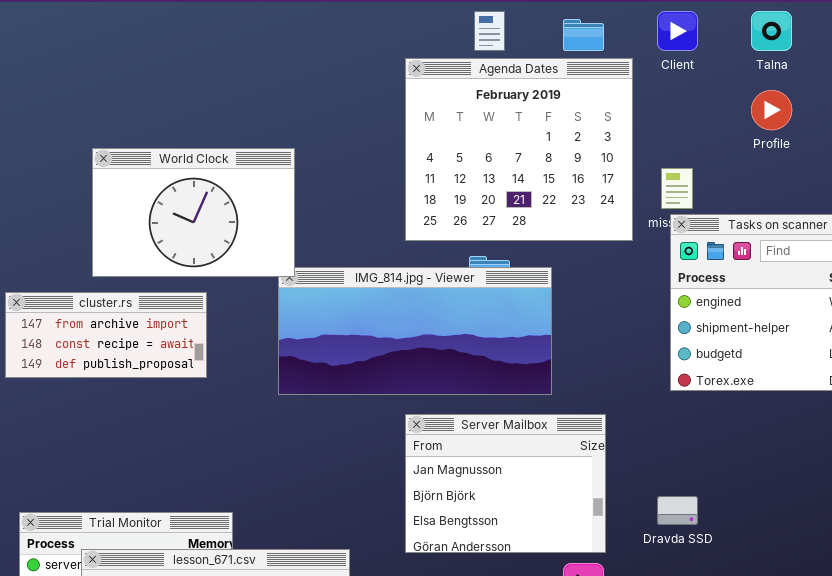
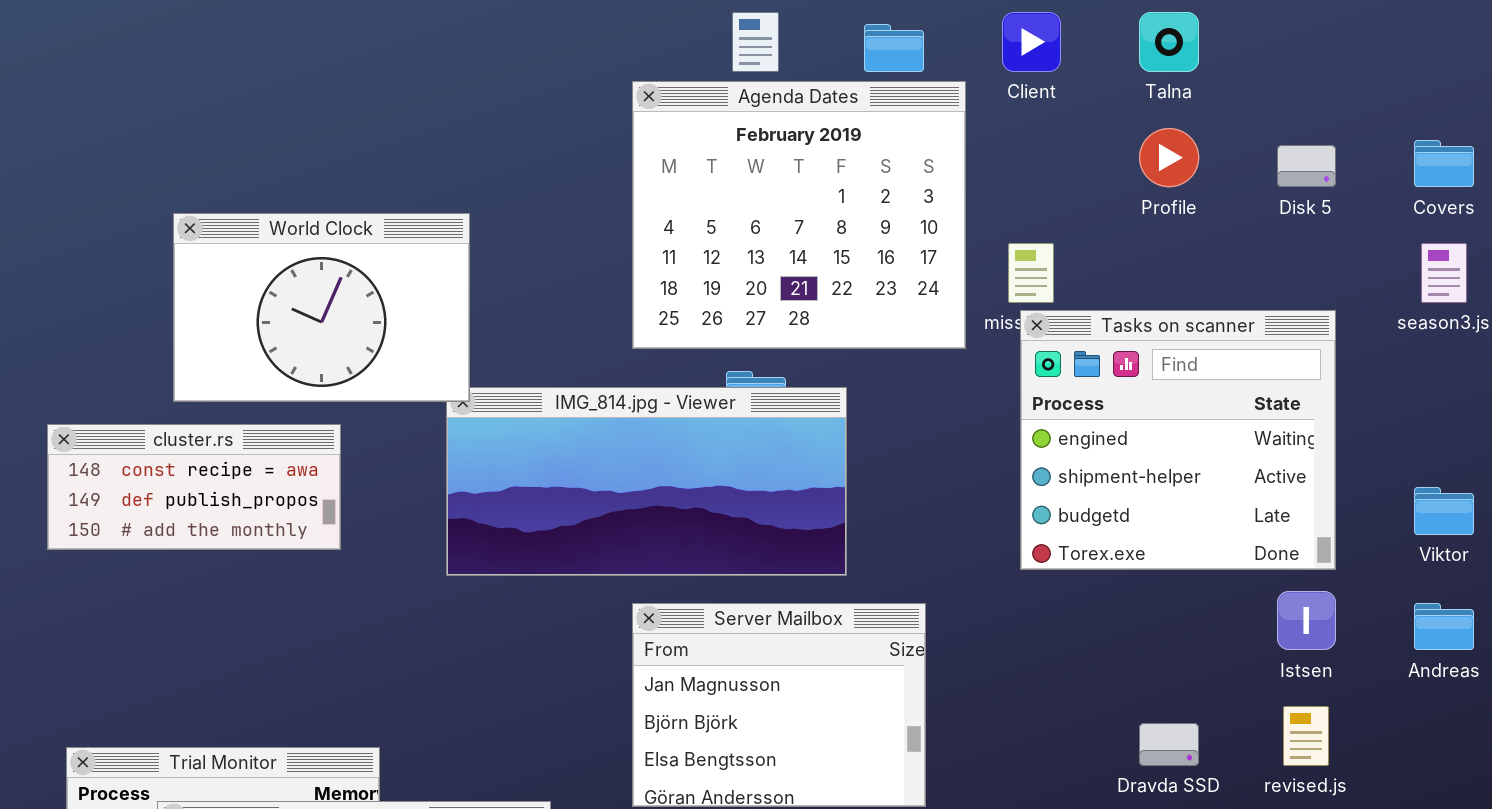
cluster.rs: [5,292,207,378] -> [47,424,341,550], scrolled down 1 row
Dravda SSD: [657,496,698,525] -> [1139,723,1199,766], moved

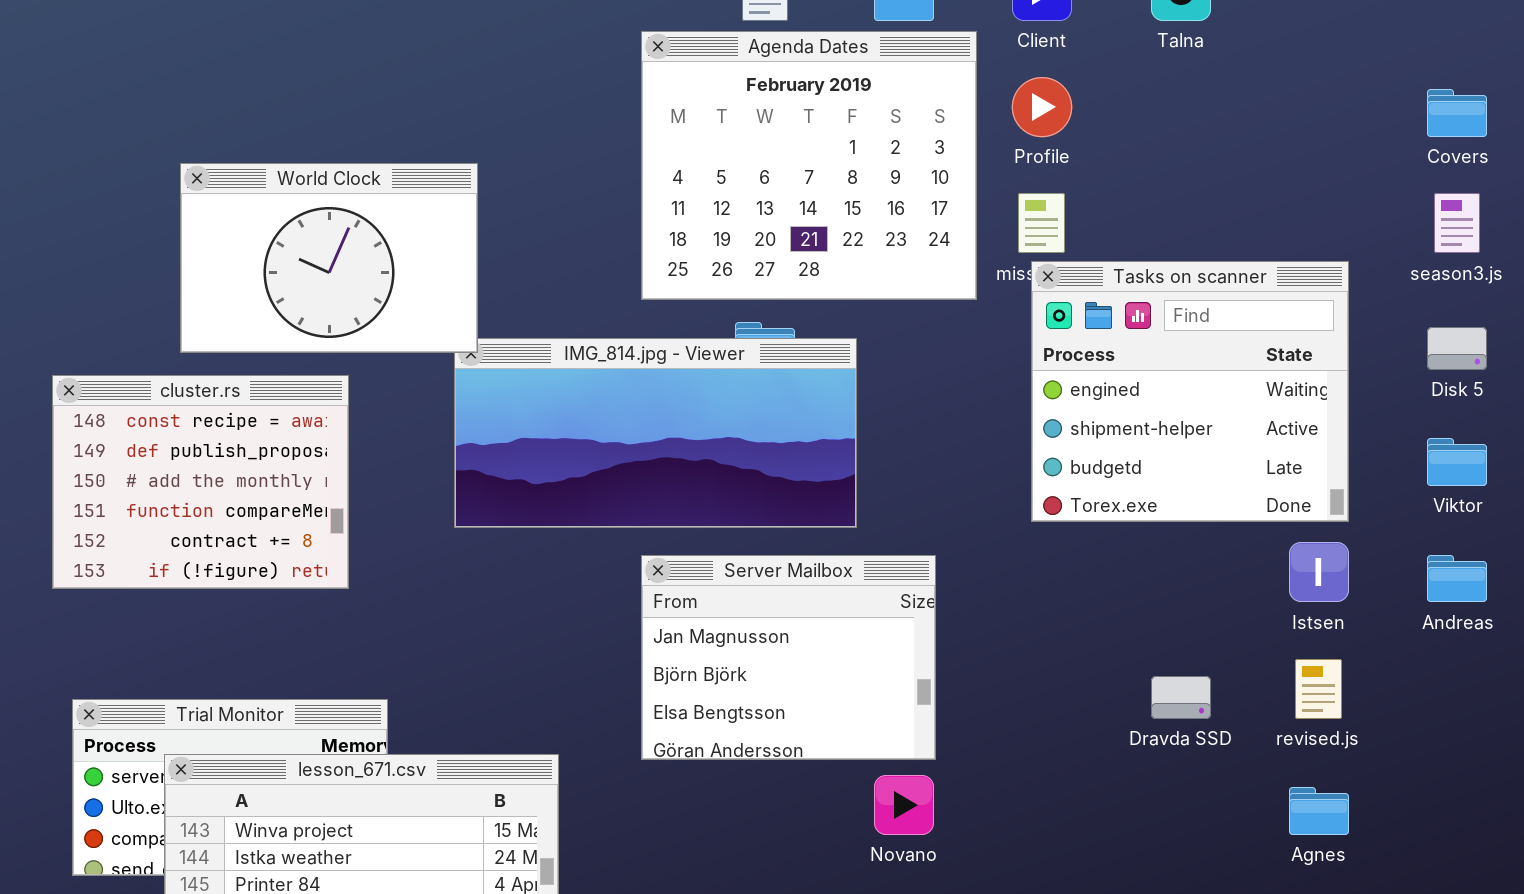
Profile: [1139,128,1199,187] -> [1012,77,1072,137], moved
Disk 5: [1277,145,1336,187] -> [1427,327,1487,370], moved
cluster.rs: [47,424,341,550] -> [52,375,349,589], resized

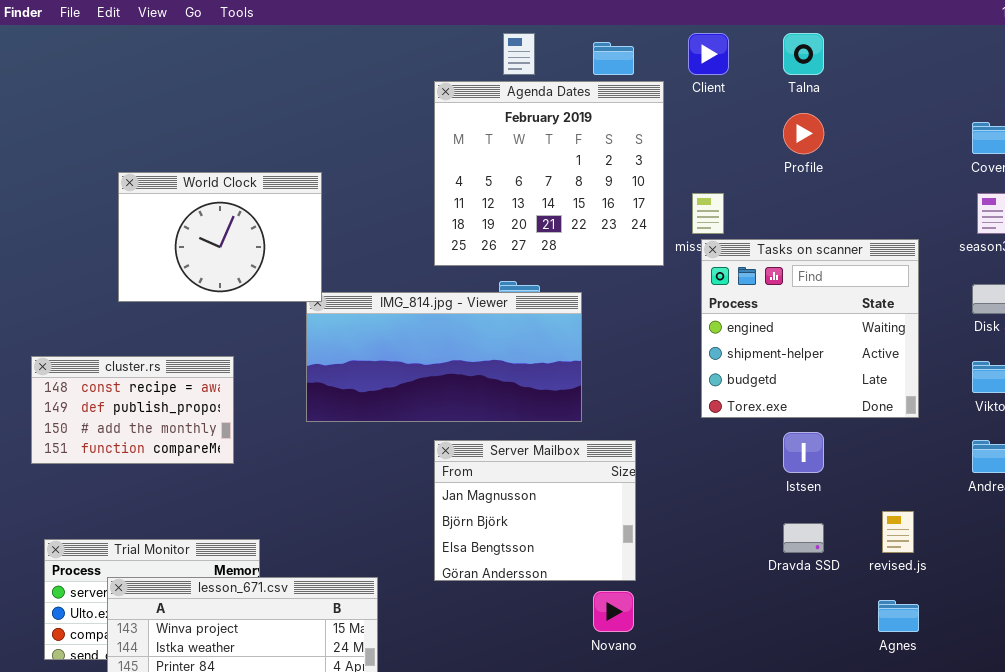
Profile: [1012,77,1072,137] -> [783,113,824,154], moved
cluster.rs: [52,375,349,589] -> [31,356,234,464], resized
Istsen: [1289,542,1349,602] -> [783,432,824,473], moved

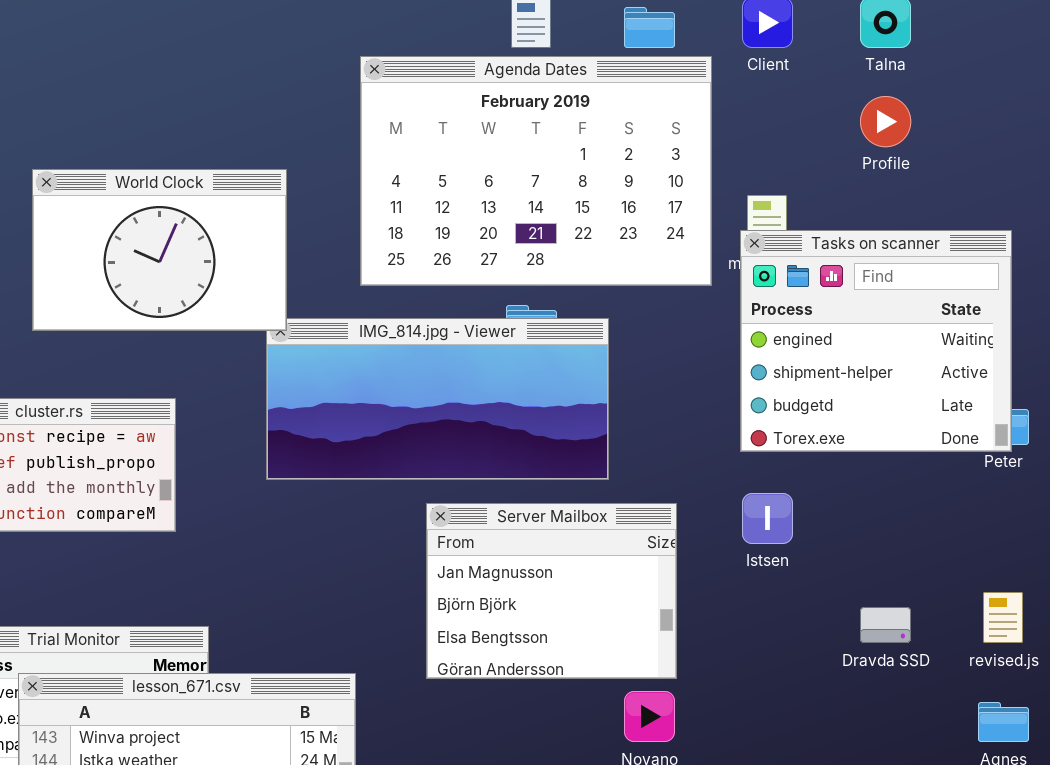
Agenda Dates: [434,81,664,266] -> [360,56,712,286], resized
Tasks on scanner: [701,239,919,418] -> [740,230,1012,452], moved
Istsen: [783,432,824,473] -> [742,493,793,544], moved

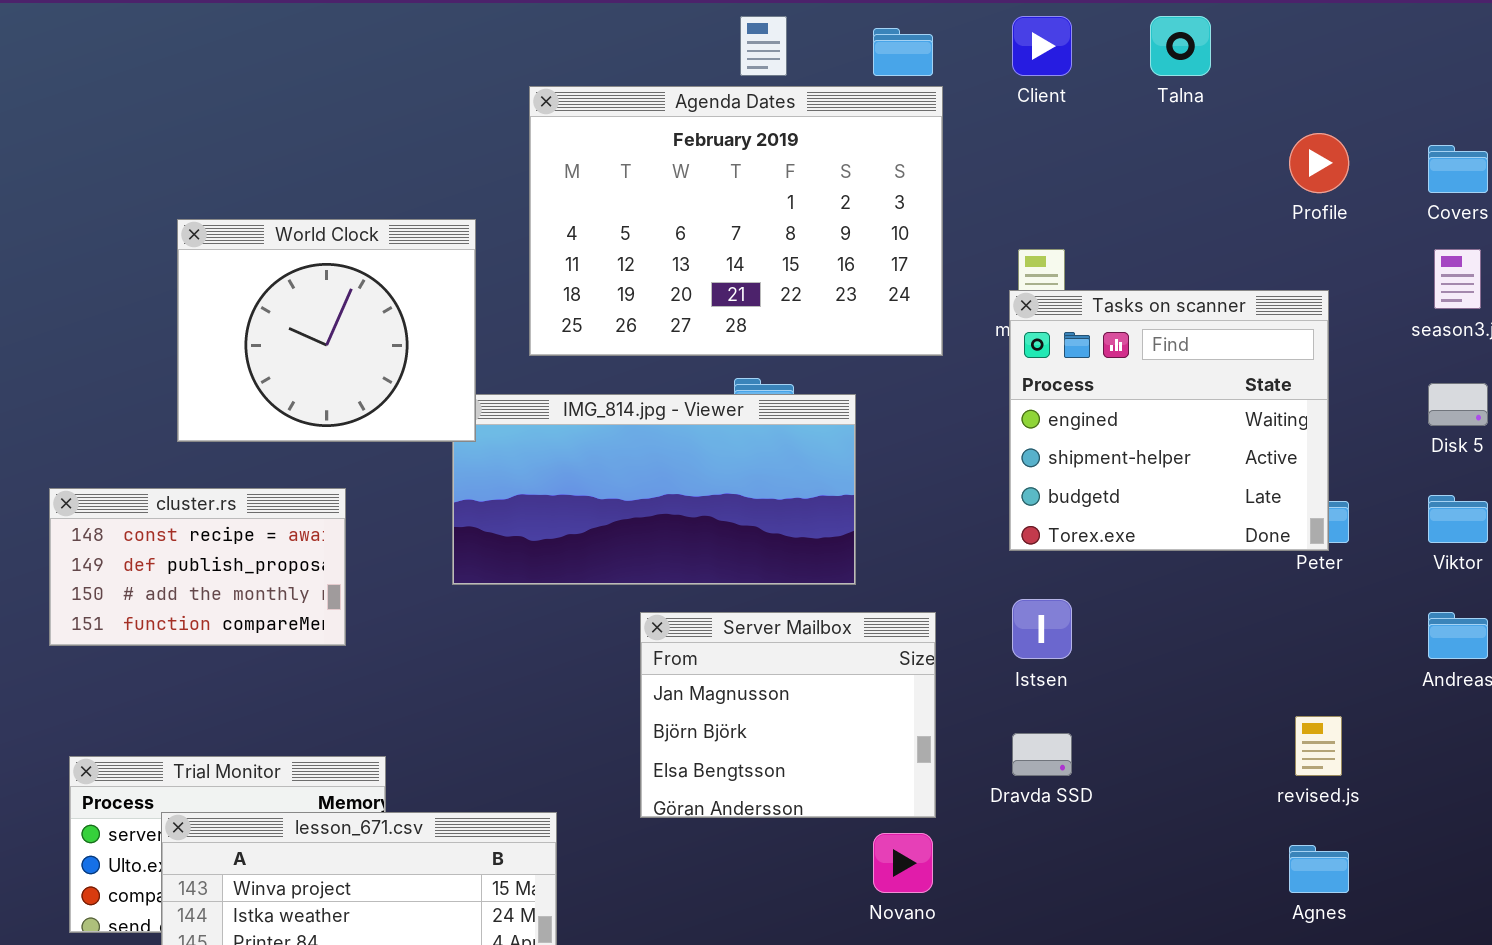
Agenda Dates: [360,56,712,286] -> [529,86,943,356], moved
Profile: [860,96,911,147] -> [1289,133,1349,193], moved
World Clock: [32,169,287,331] -> [177,219,476,442], resized
Dravda SSD: [860,607,911,643] -> [1012,733,1072,776], moved

